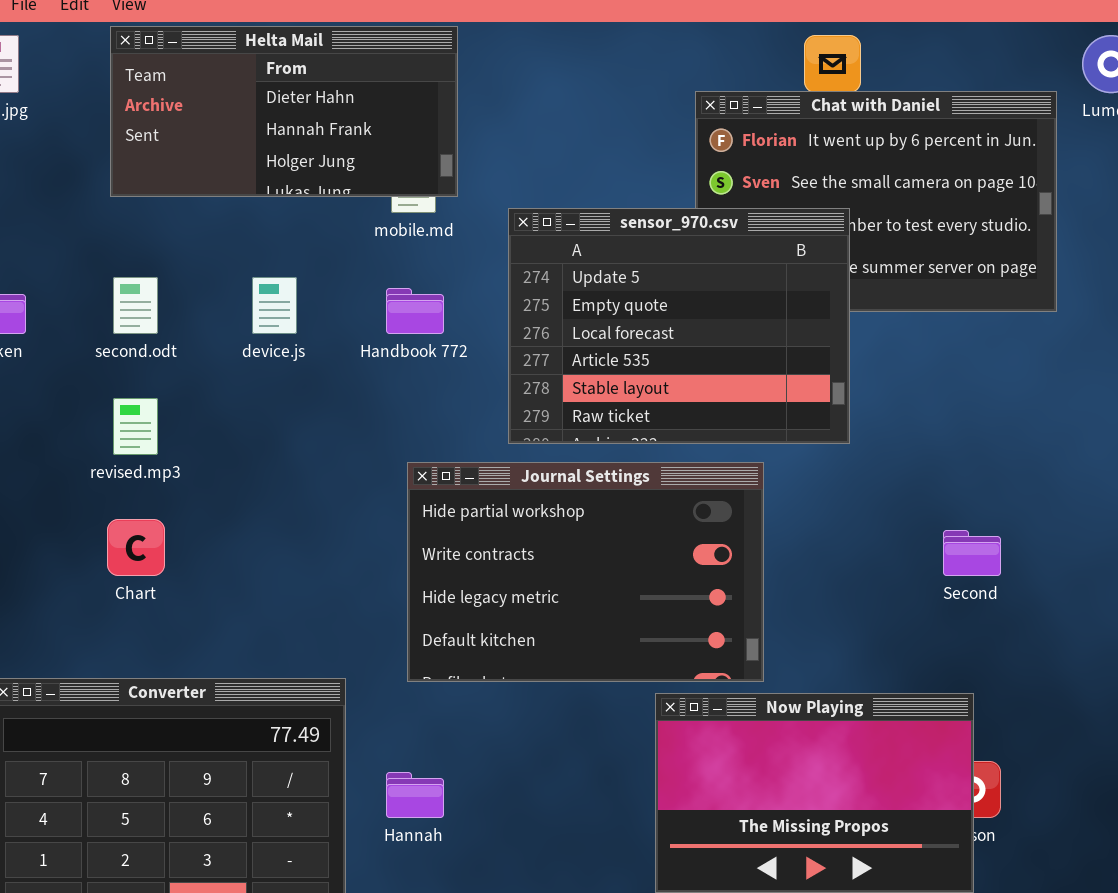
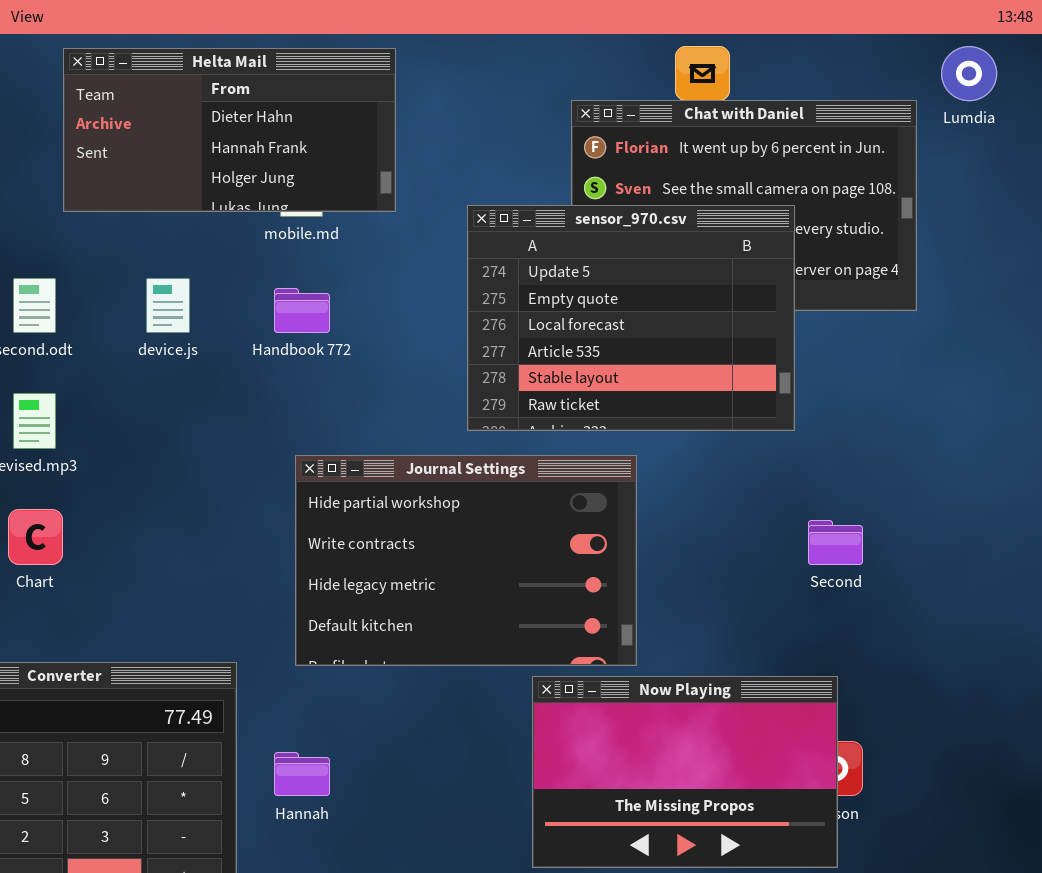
Helta Mail: [110,26,458,197] -> [63,48,396,212], moved
sensor_970.csv: [508,208,850,444] -> [467,205,795,431], moved

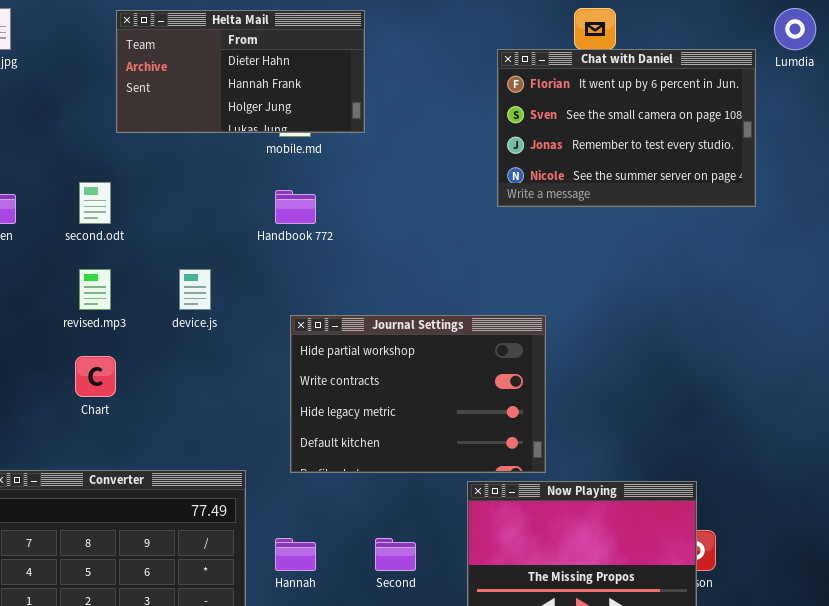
sensor_970.csv: [467,205,795,431] -> none, closed
device.js: [146,278,190,333] -> [179,269,211,310], moved
Second: [808,520,863,565] -> [375,538,416,571], moved

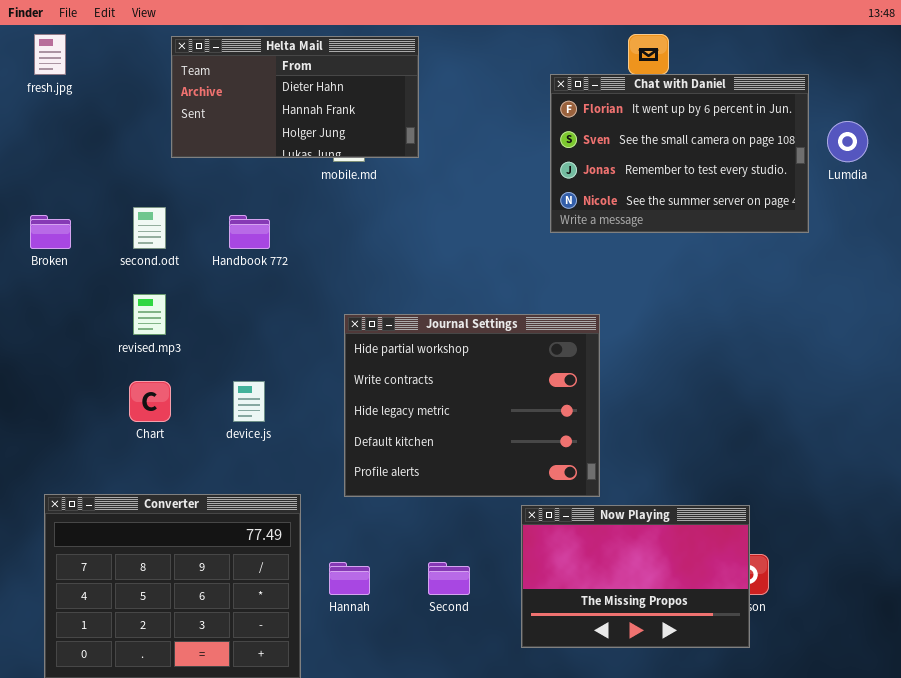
Lumdia: [774,8,816,50] -> [827,121,868,162], moved
Handbook 772: [275,190,316,224] -> [229,215,270,249], moved
device.js: [179,269,211,310] -> [233,381,265,422], moved
Journal Settings: [290,315,546,473] -> [344,314,600,497], resized

